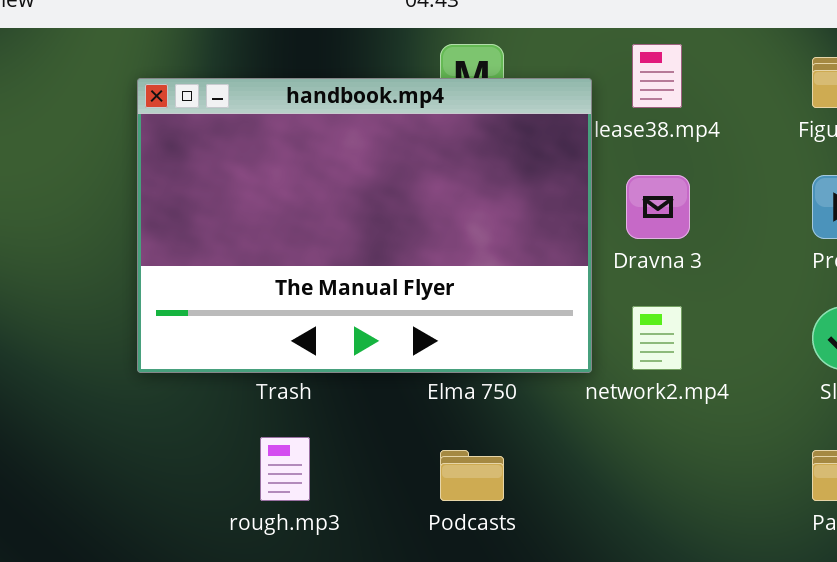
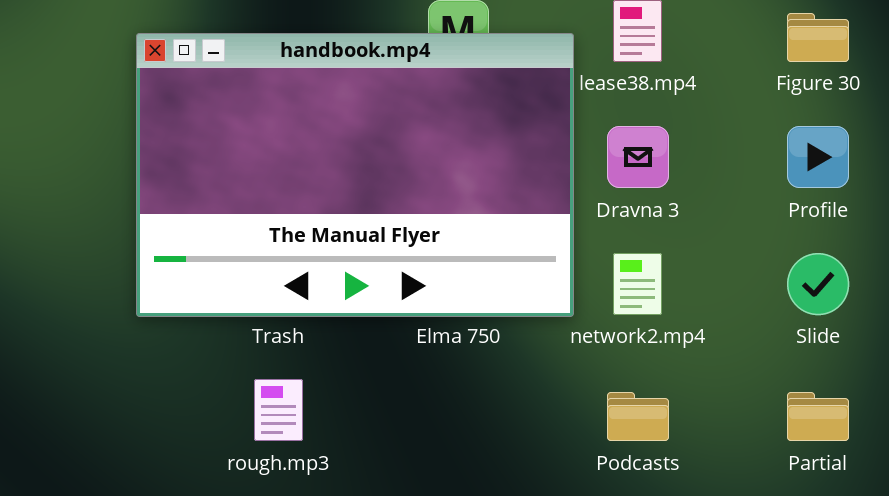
Podcasts: [440,450,504,501] -> [607,392,669,441], moved

